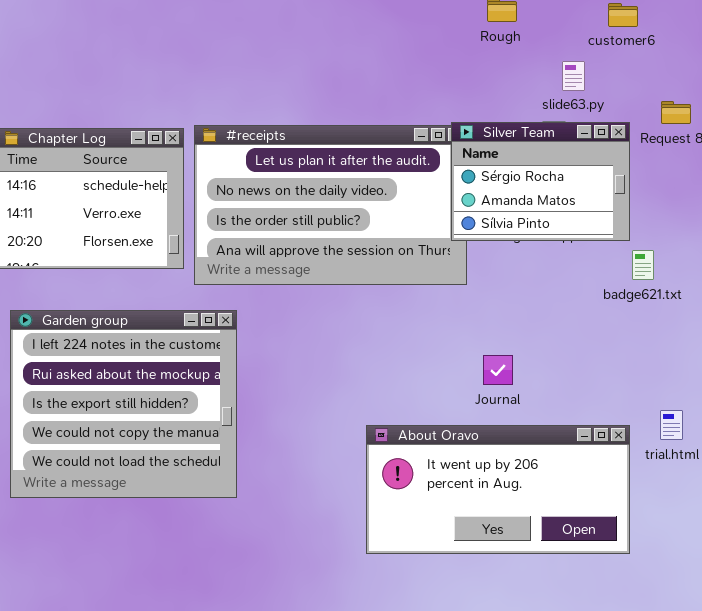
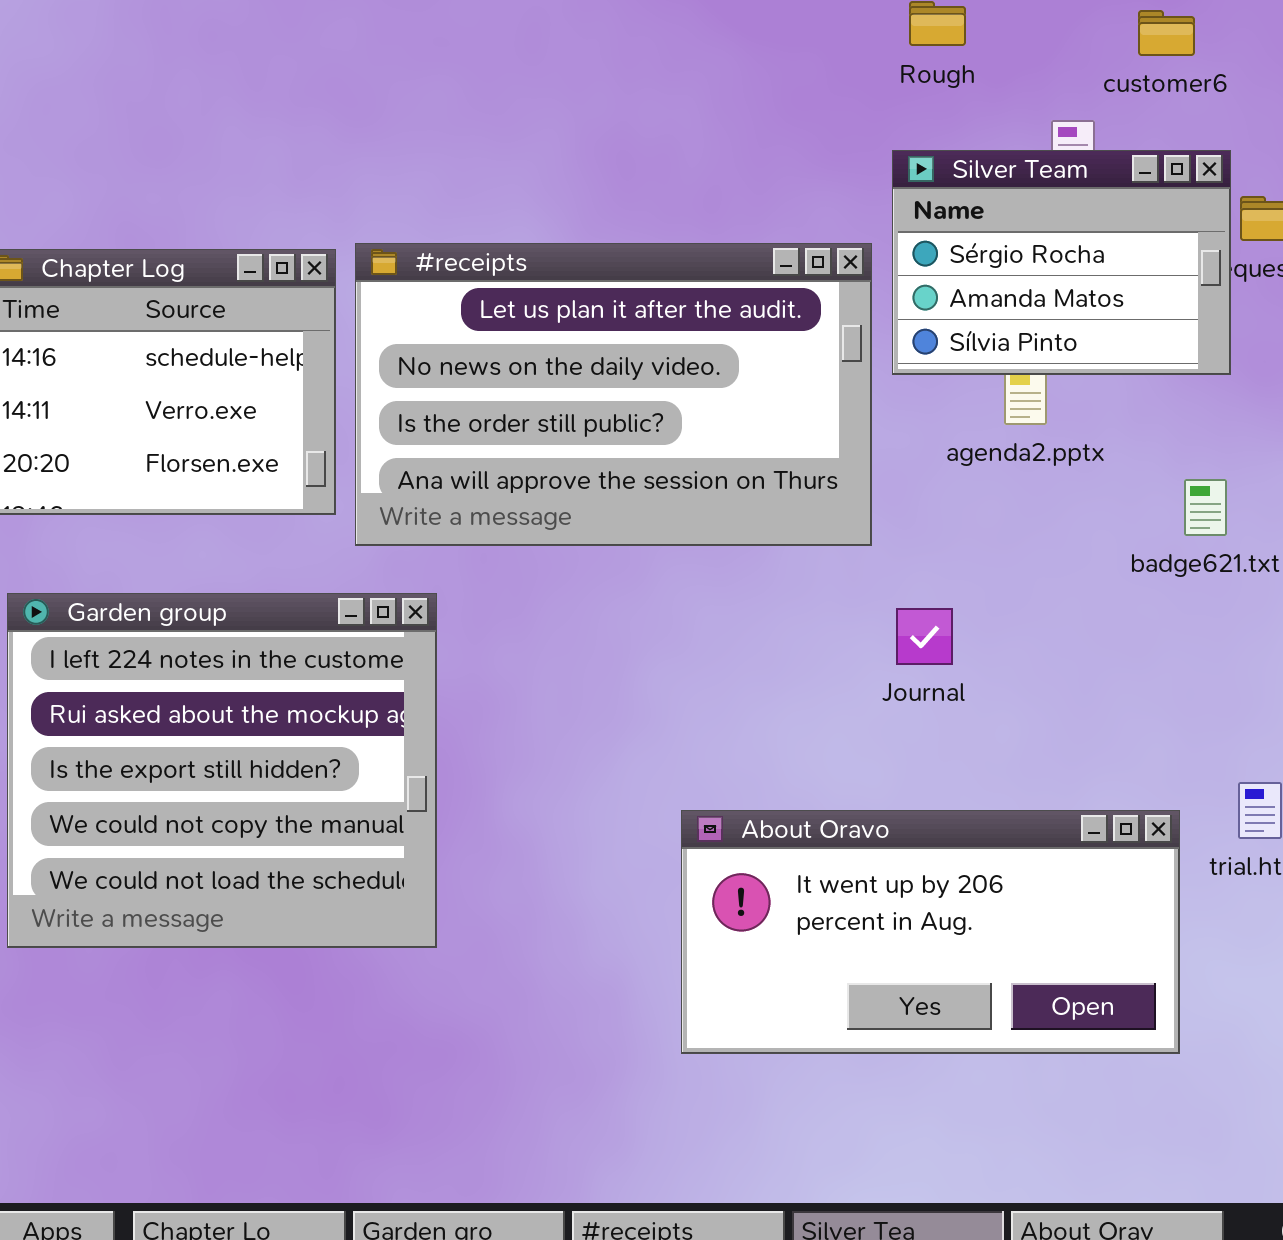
Silver Team: [451,122,630,241] -> [892,150,1231,375], moved
Journal: [483,355,513,385] -> [896,608,953,665], moved

